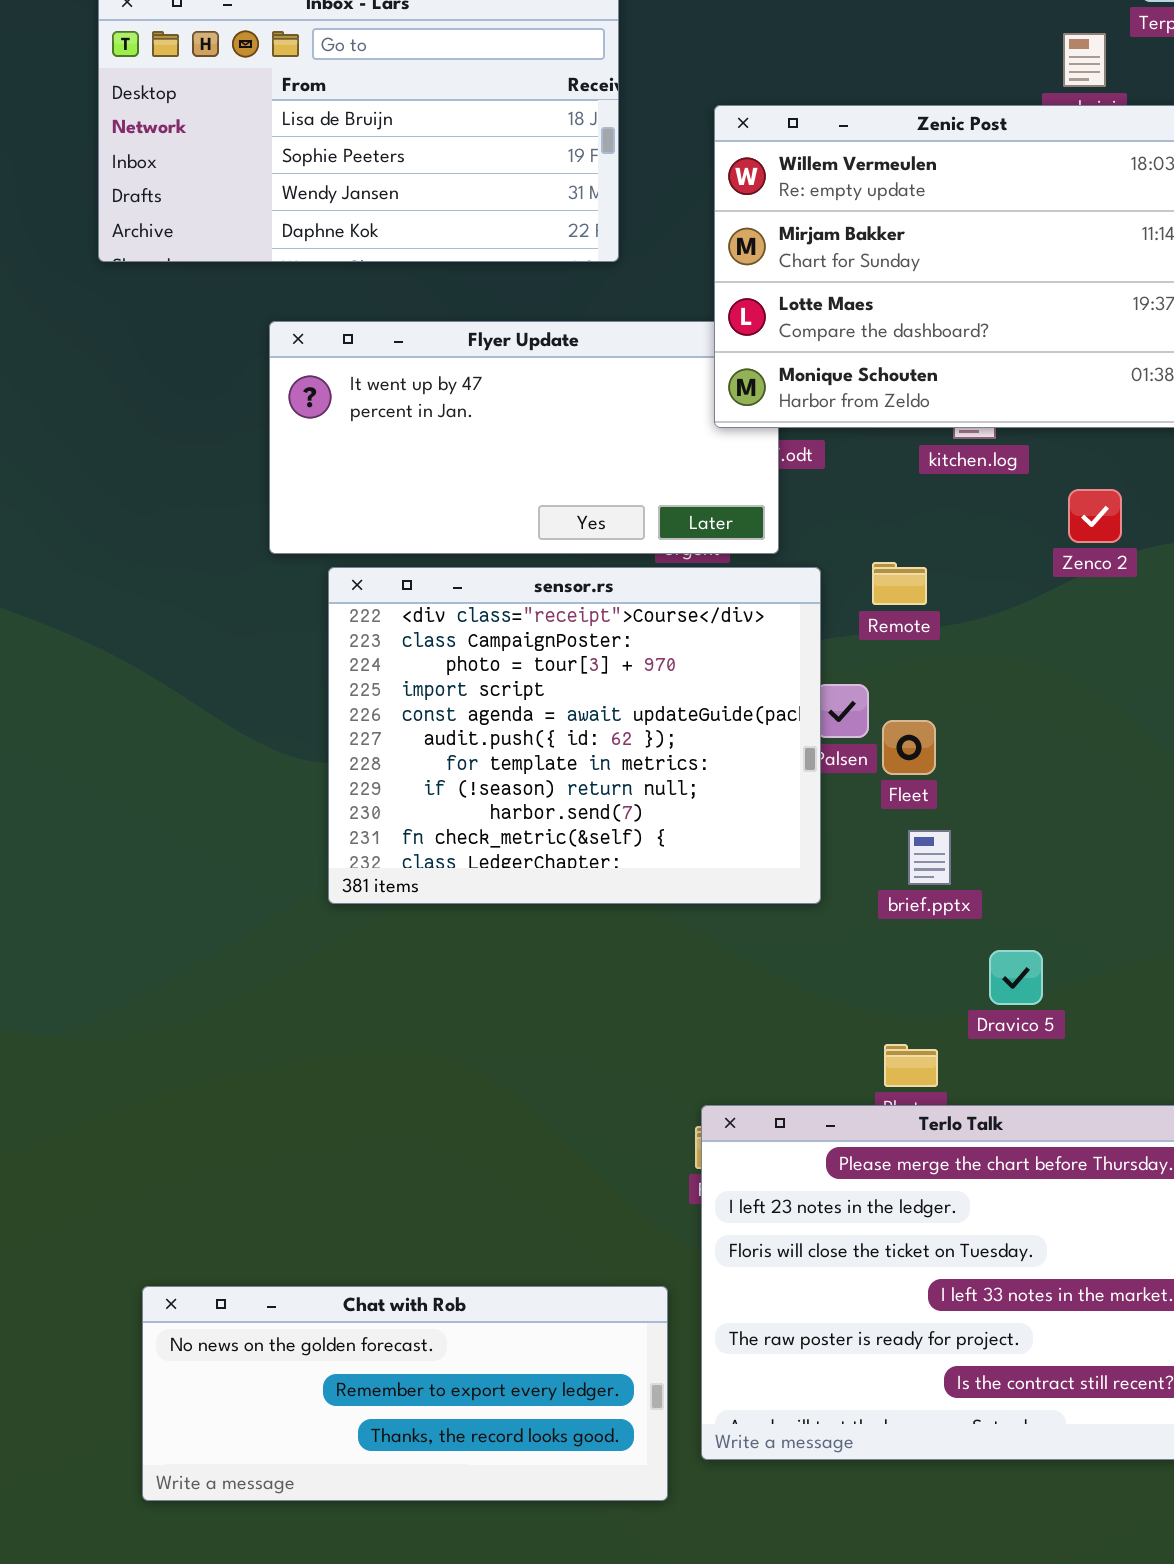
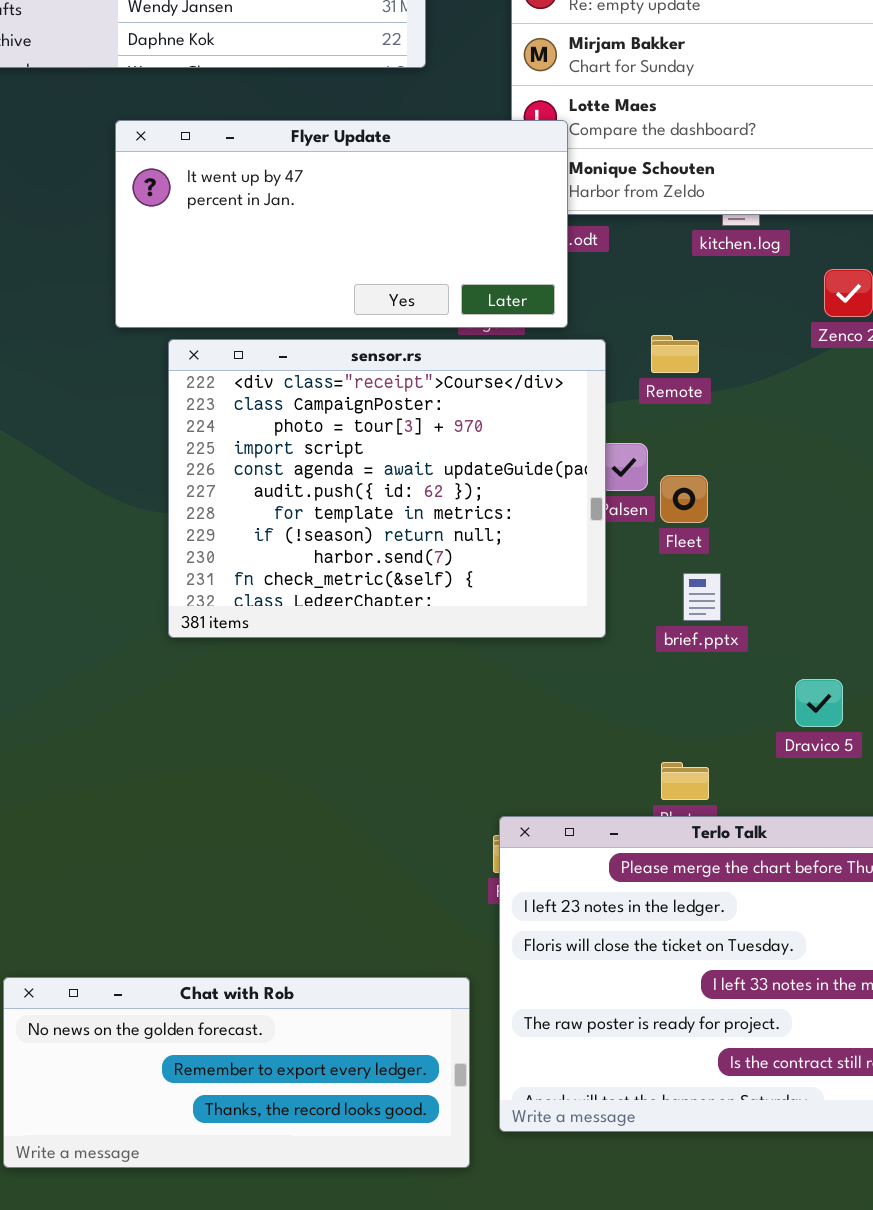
Flyer Update: [269,321,779,554] -> [115,120,568,328], raised
Dravico 5: [989,950,1043,1005] -> [795,679,843,727], moved

